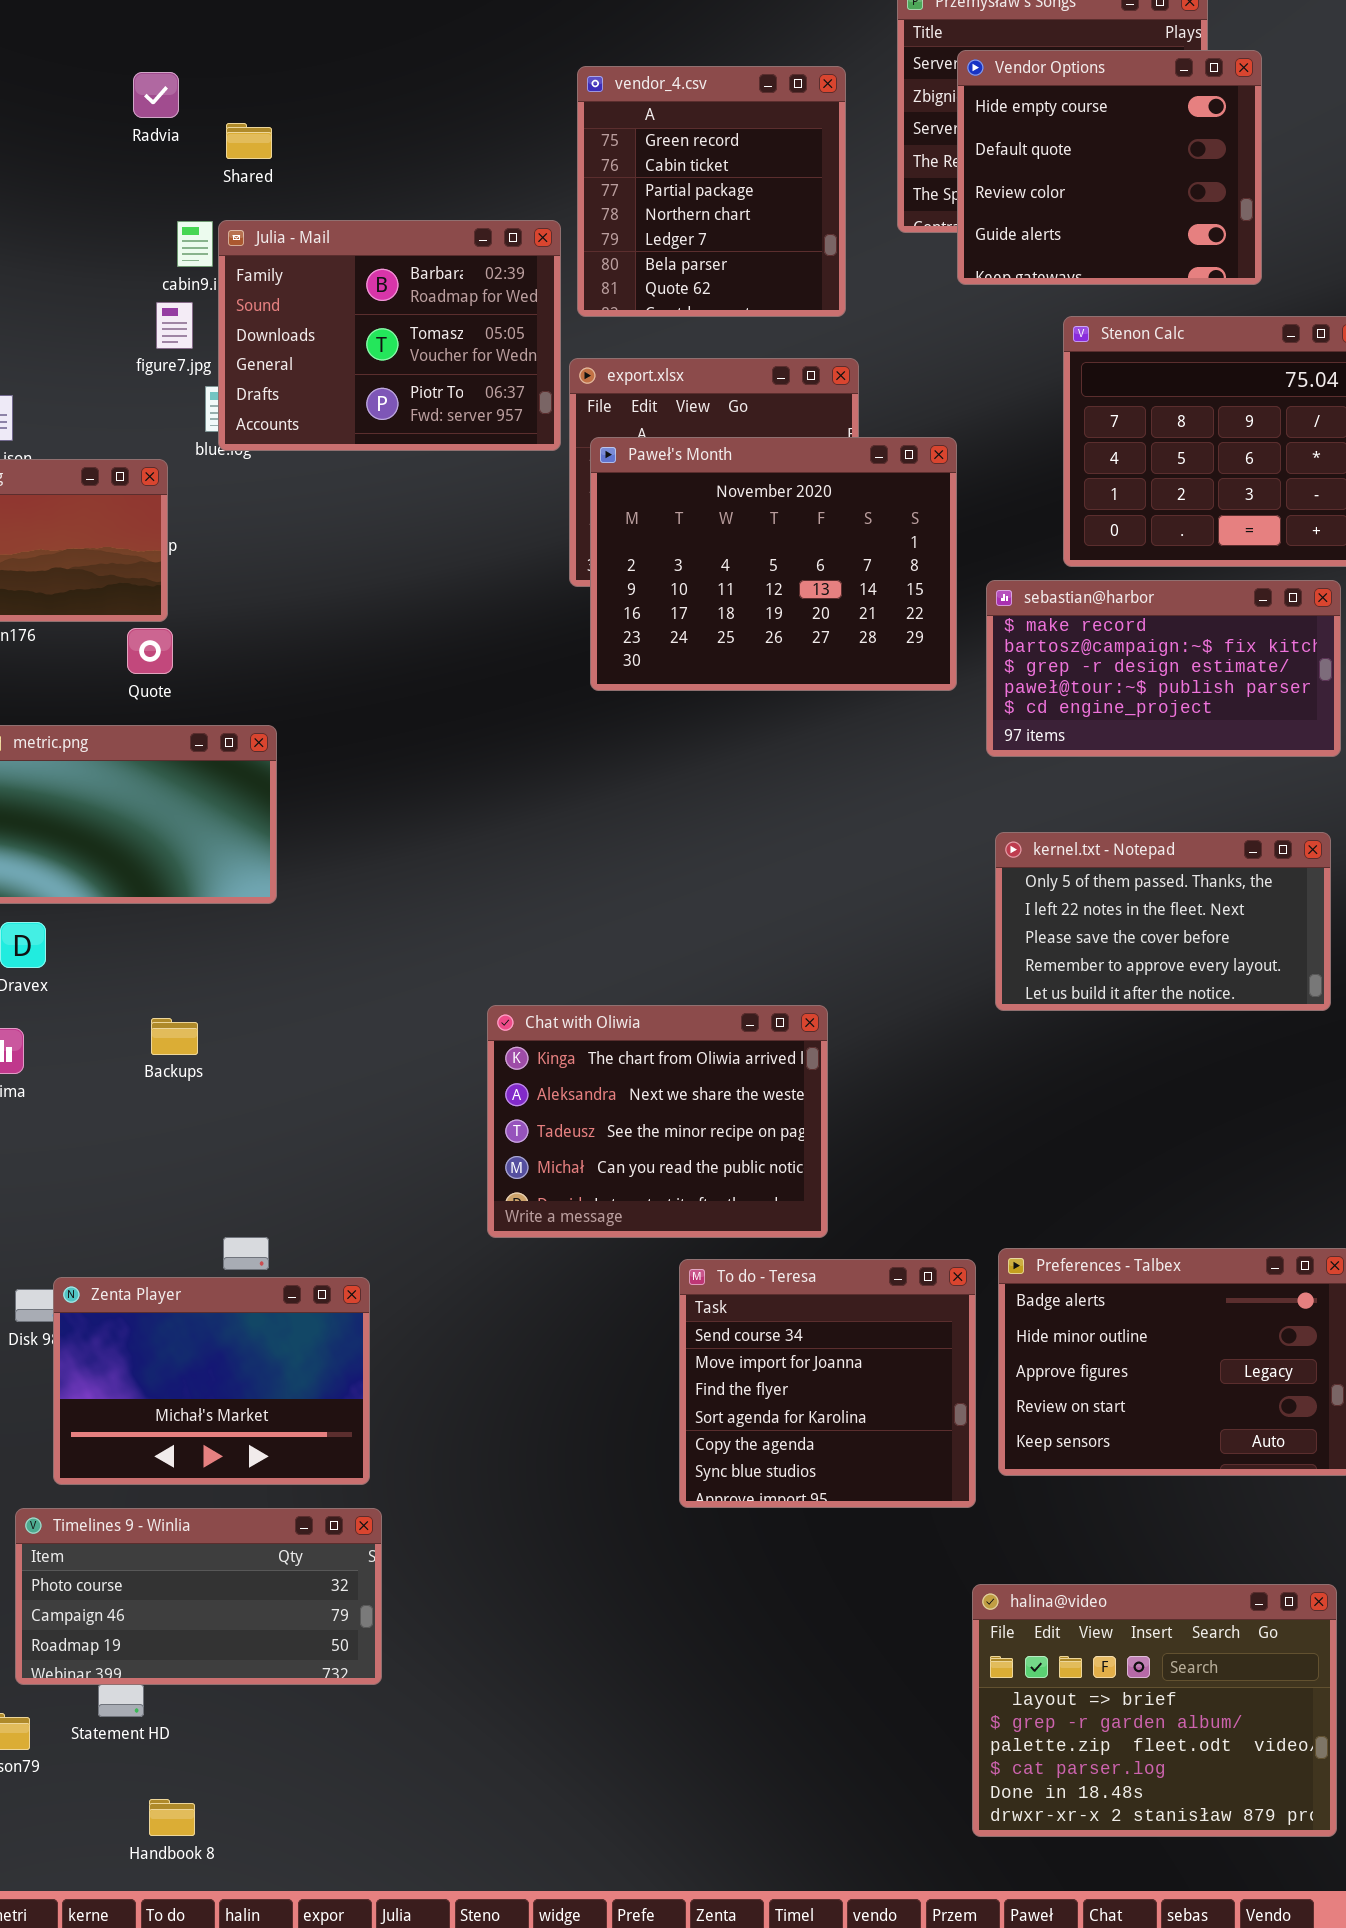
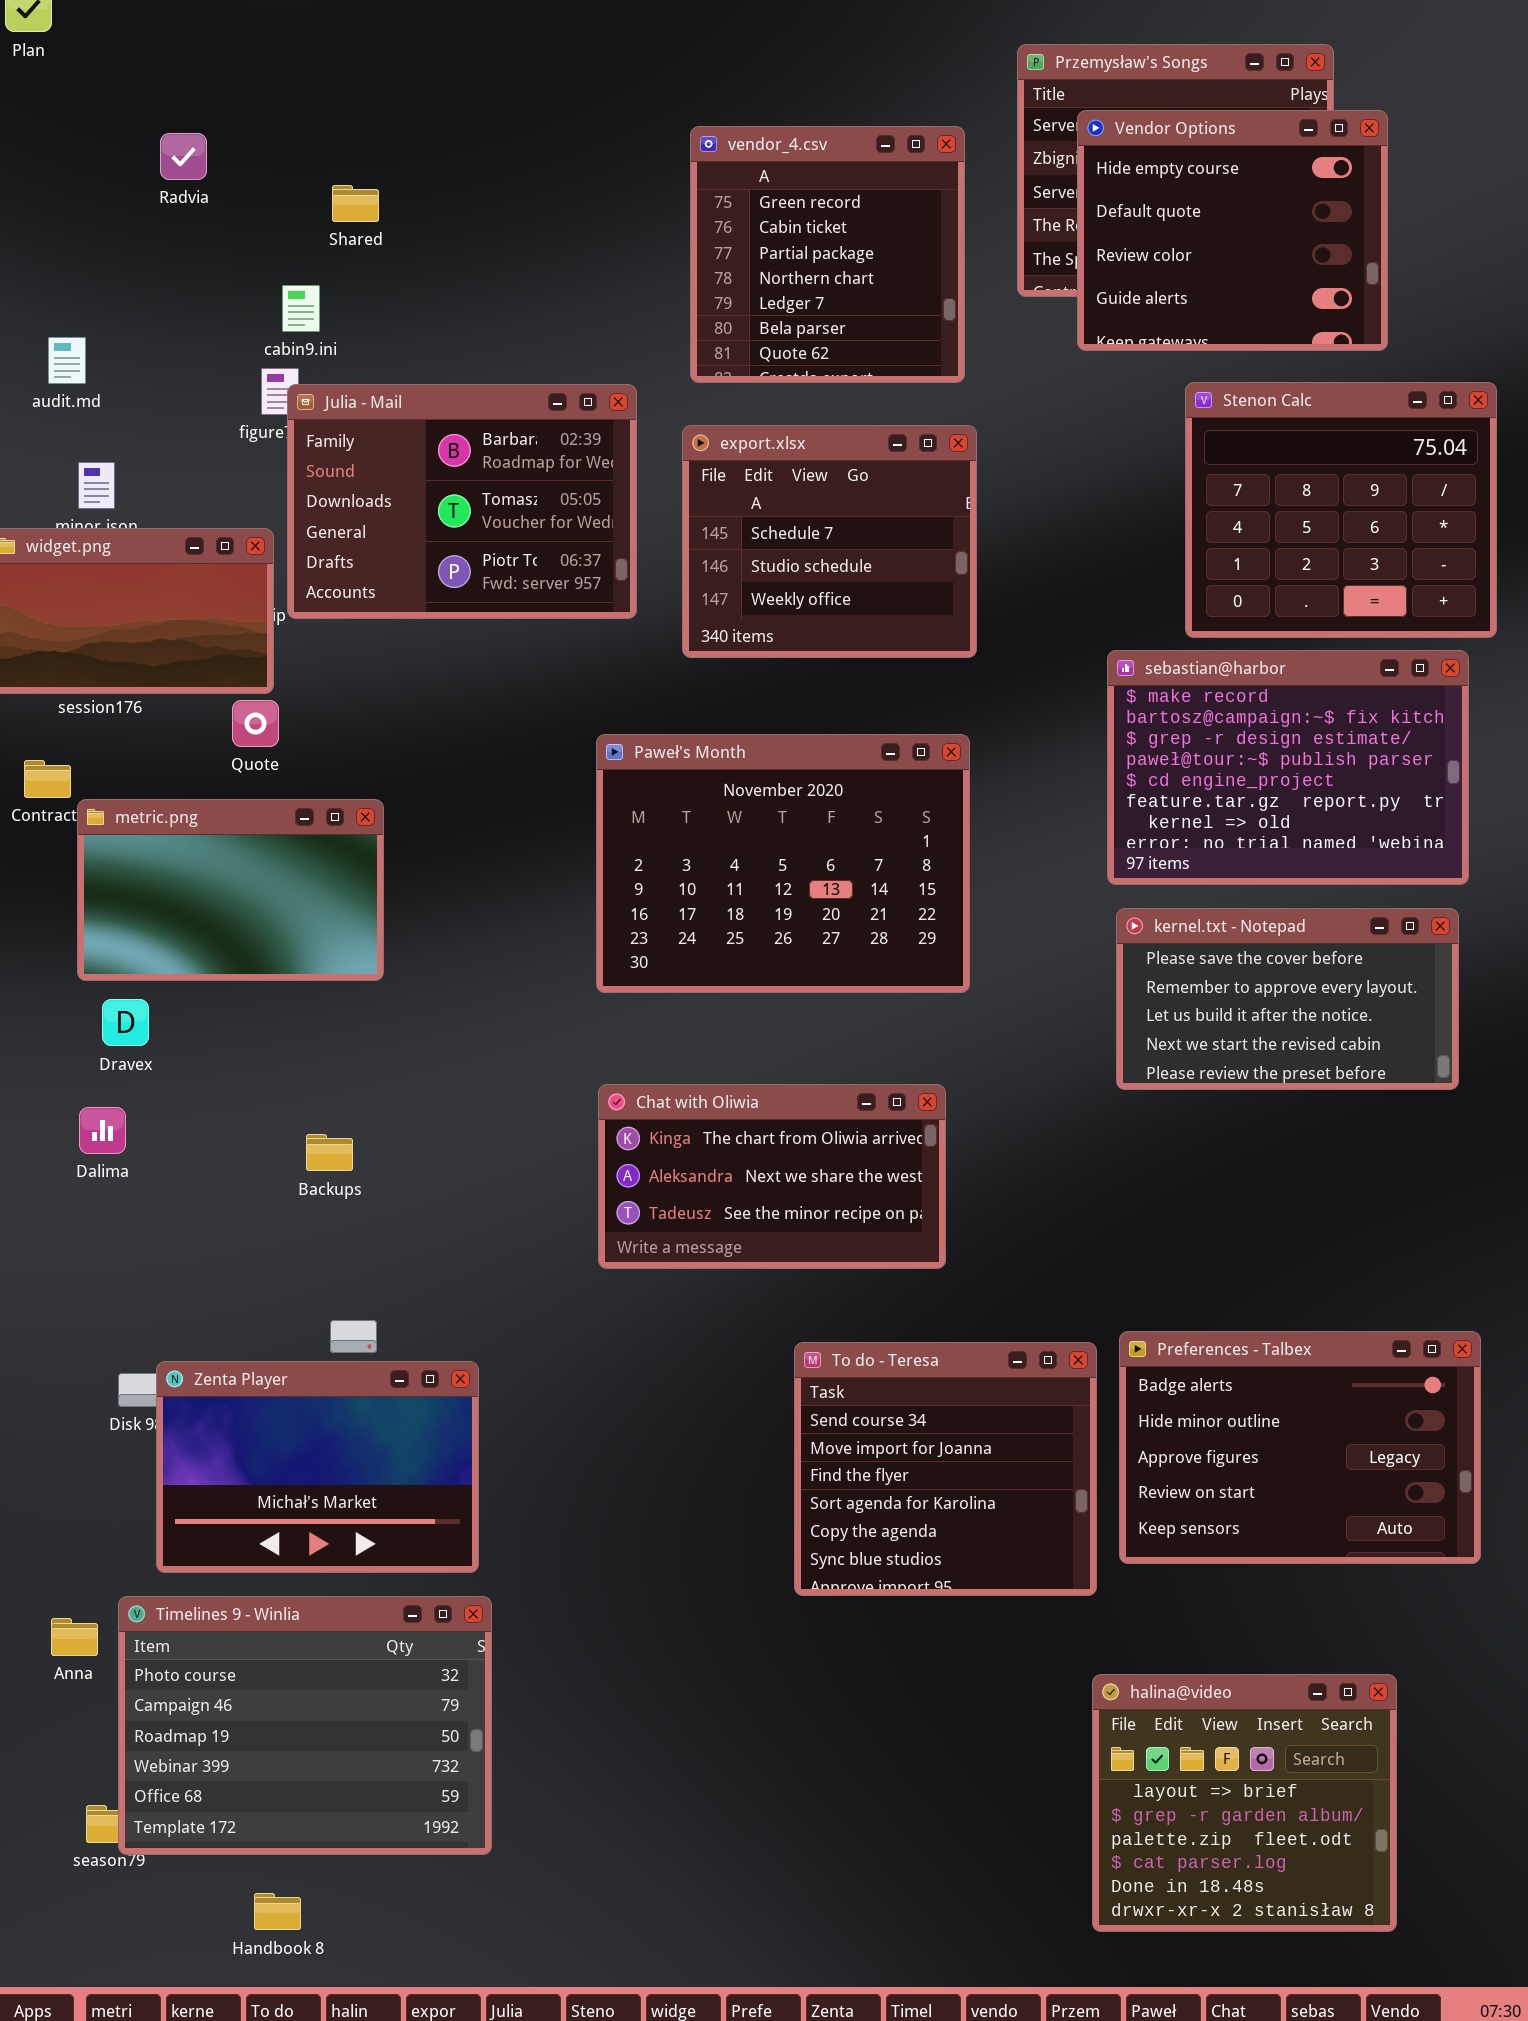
Radvia: [133,72,179,118] -> [160,133,207,180], moved
Julia - Mail: [218,220,561,451] -> [287,384,637,619], moved
Paweł's Month: [590,437,957,691] -> [596,734,970,993], moved
sebastian@harbor: [986,580,1341,757] -> [1107,650,1469,885], resized
kernel.txt - Notepad: [995,832,1331,1011] -> [1116,908,1459,1090], scrolled down 2 rows
Chat with Oliwia: [487,1005,828,1238] -> [598,1084,946,1269], resized
Backups: [151,1018,198,1055] -> [306,1134,353,1171], moved
Timelines 9 - Winlia: [15,1508,382,1685] -> [118,1596,492,1855], resized
halina@video: [972,1584,1337,1837] -> [1092,1674,1397,1932], resized

